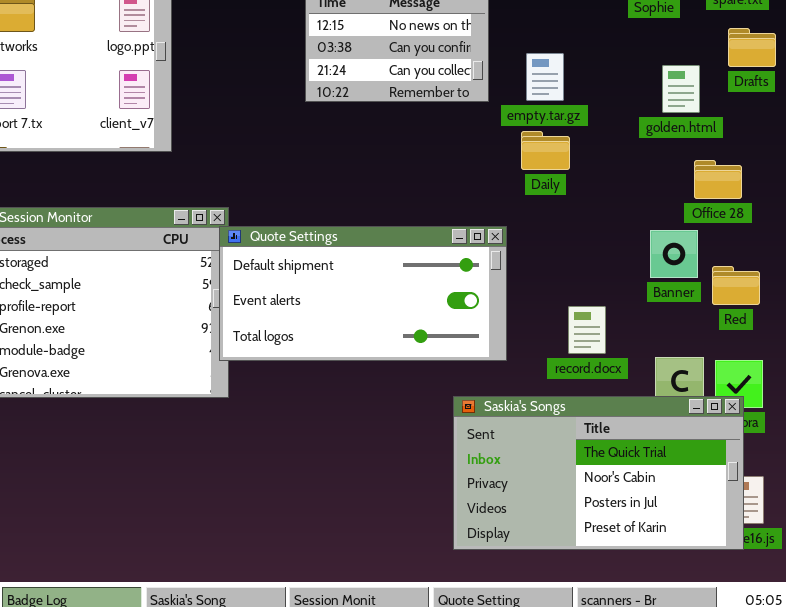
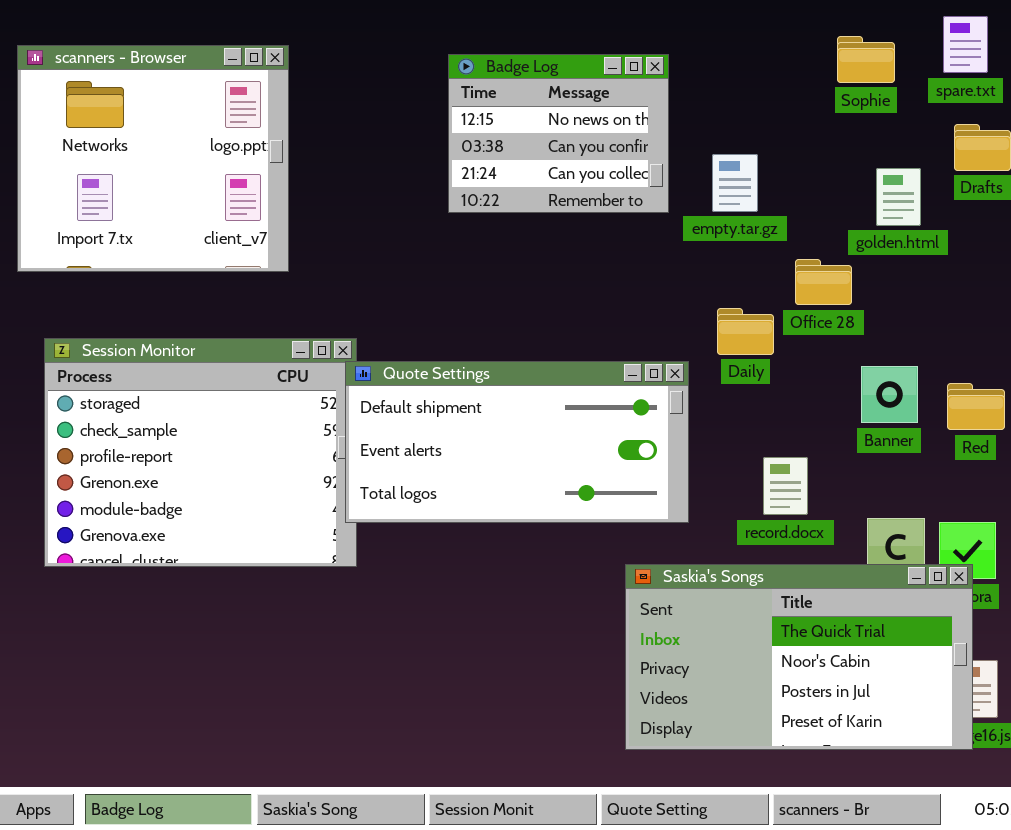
Daily: [521,131,570,170] -> [717,308,774,355], moved
Office 28: [694,160,742,199] -> [795,259,852,305], moved
Red: [712,266,760,305] -> [947,383,1005,430], moved

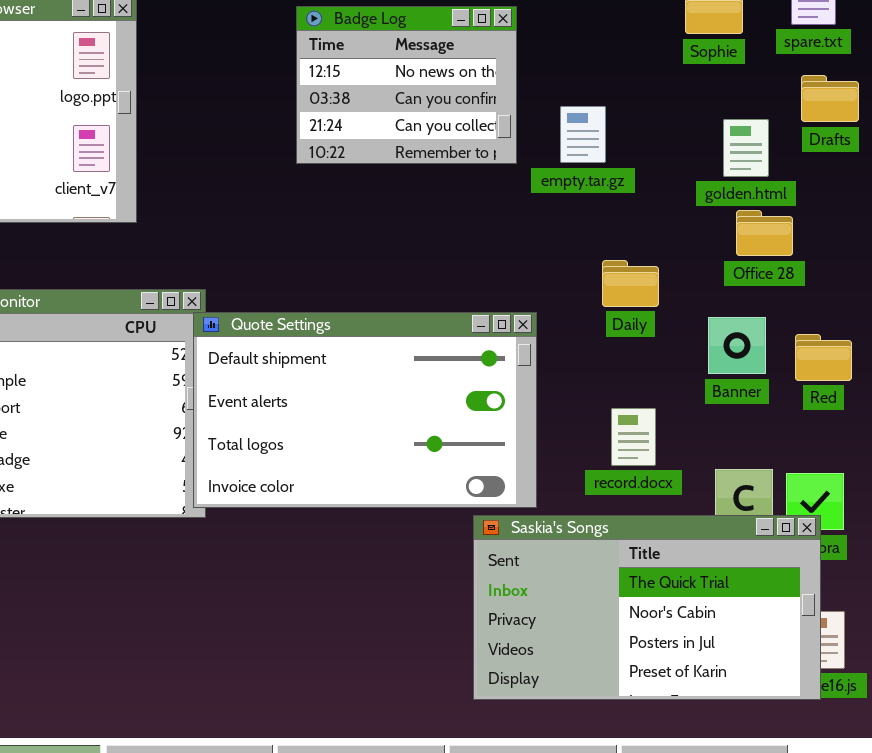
Office 28: [795,259,852,305] -> [736,210,793,256], moved
Daily: [717,308,774,355] -> [602,260,659,307], moved
Quote Settings: [345,361,689,523] -> [193,312,537,508], resized

